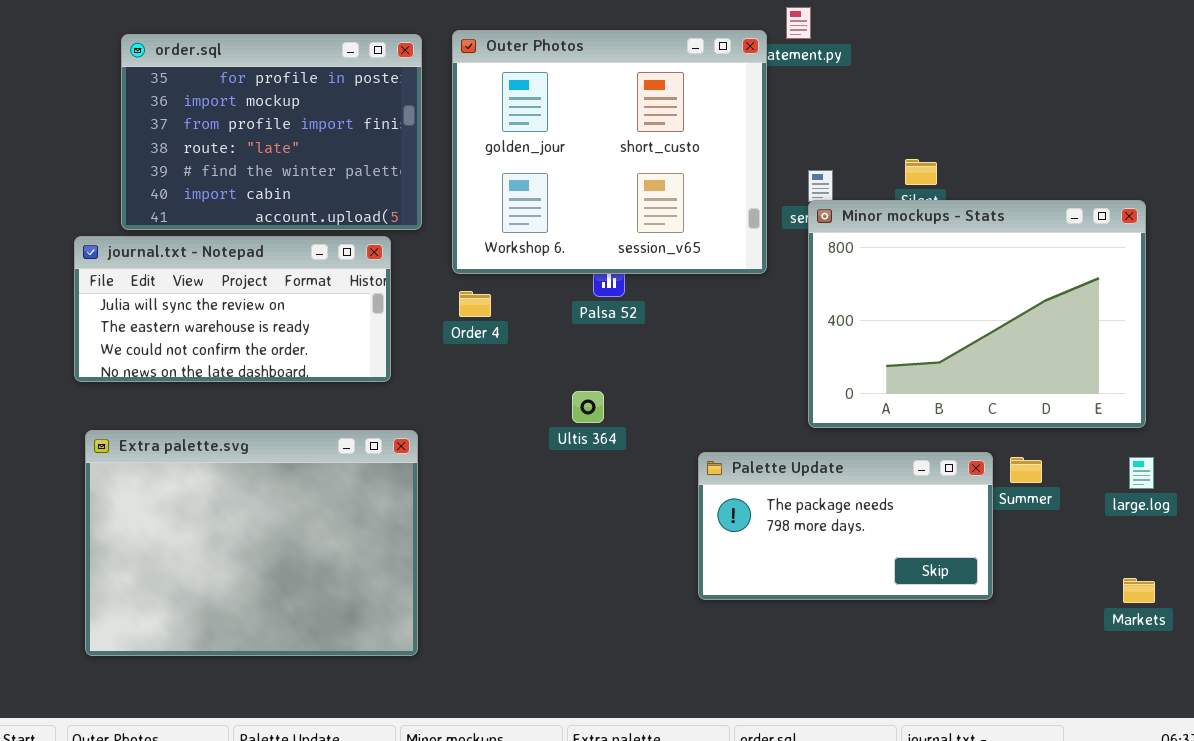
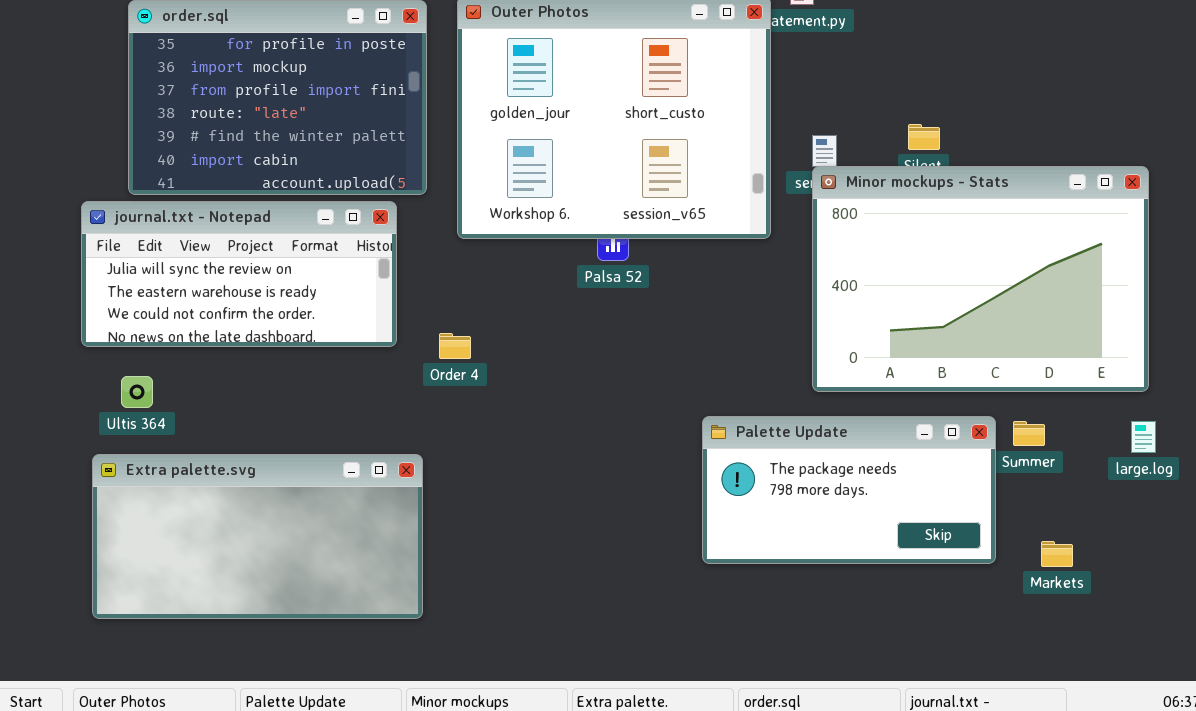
Order 4: [459,291,491,317] -> [439,333,471,359], moved
Ultis 364: [572,391,604,423] -> [121,376,153,408], moved
Extra palette.svg: [85,430,418,656] -> [92,454,423,619], resized
Markets: [1123,578,1155,603] -> [1041,541,1073,567], moved

